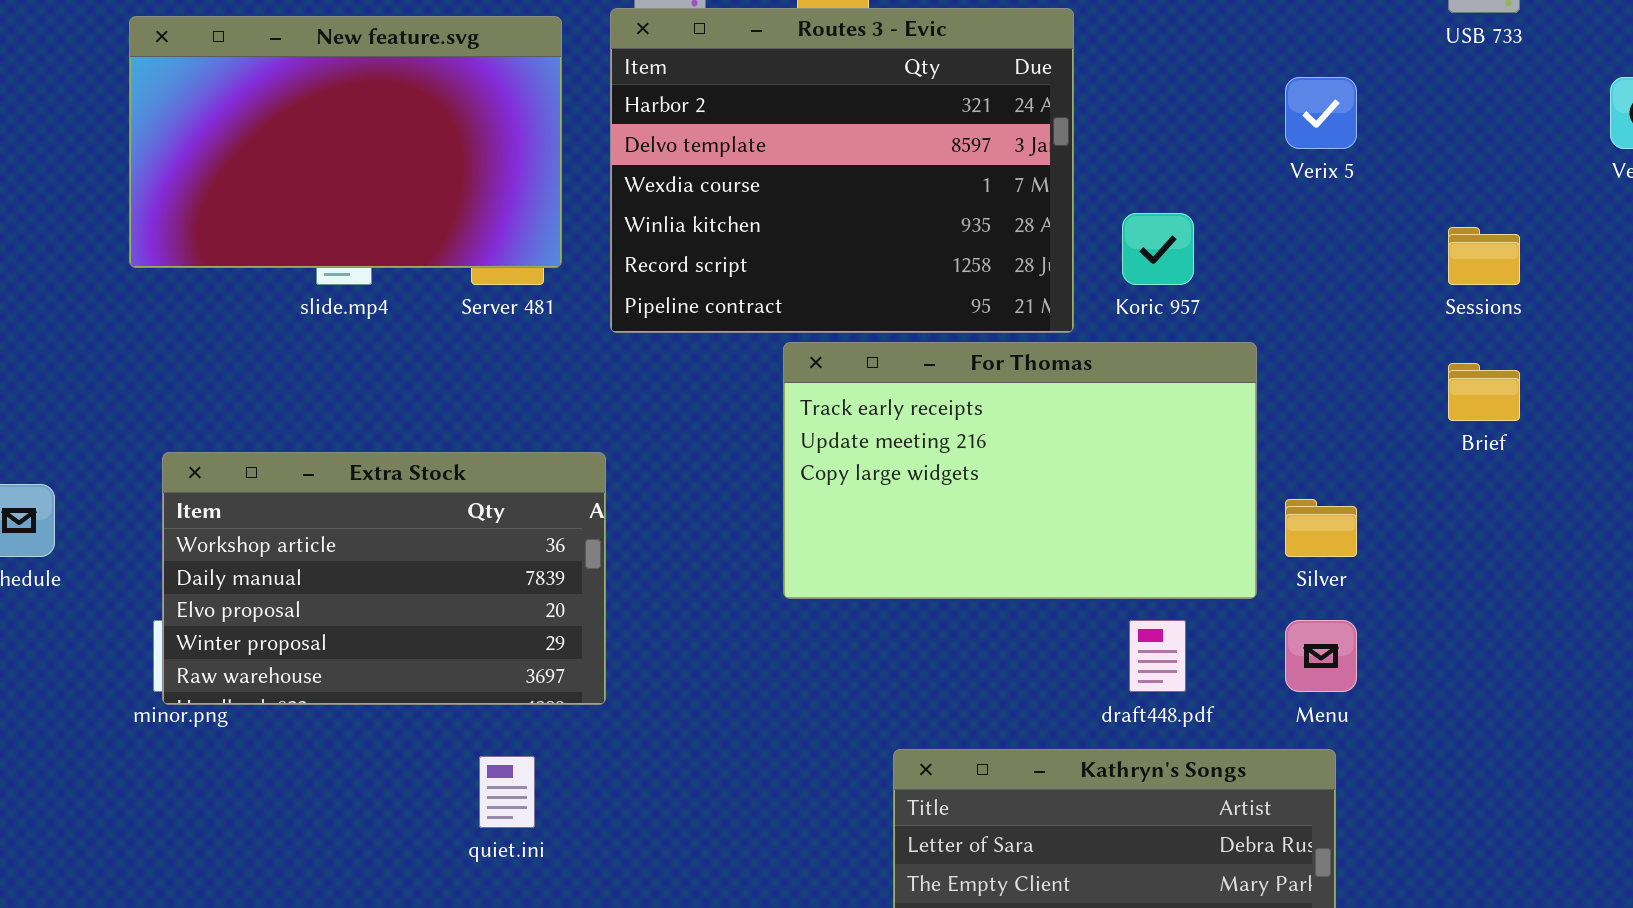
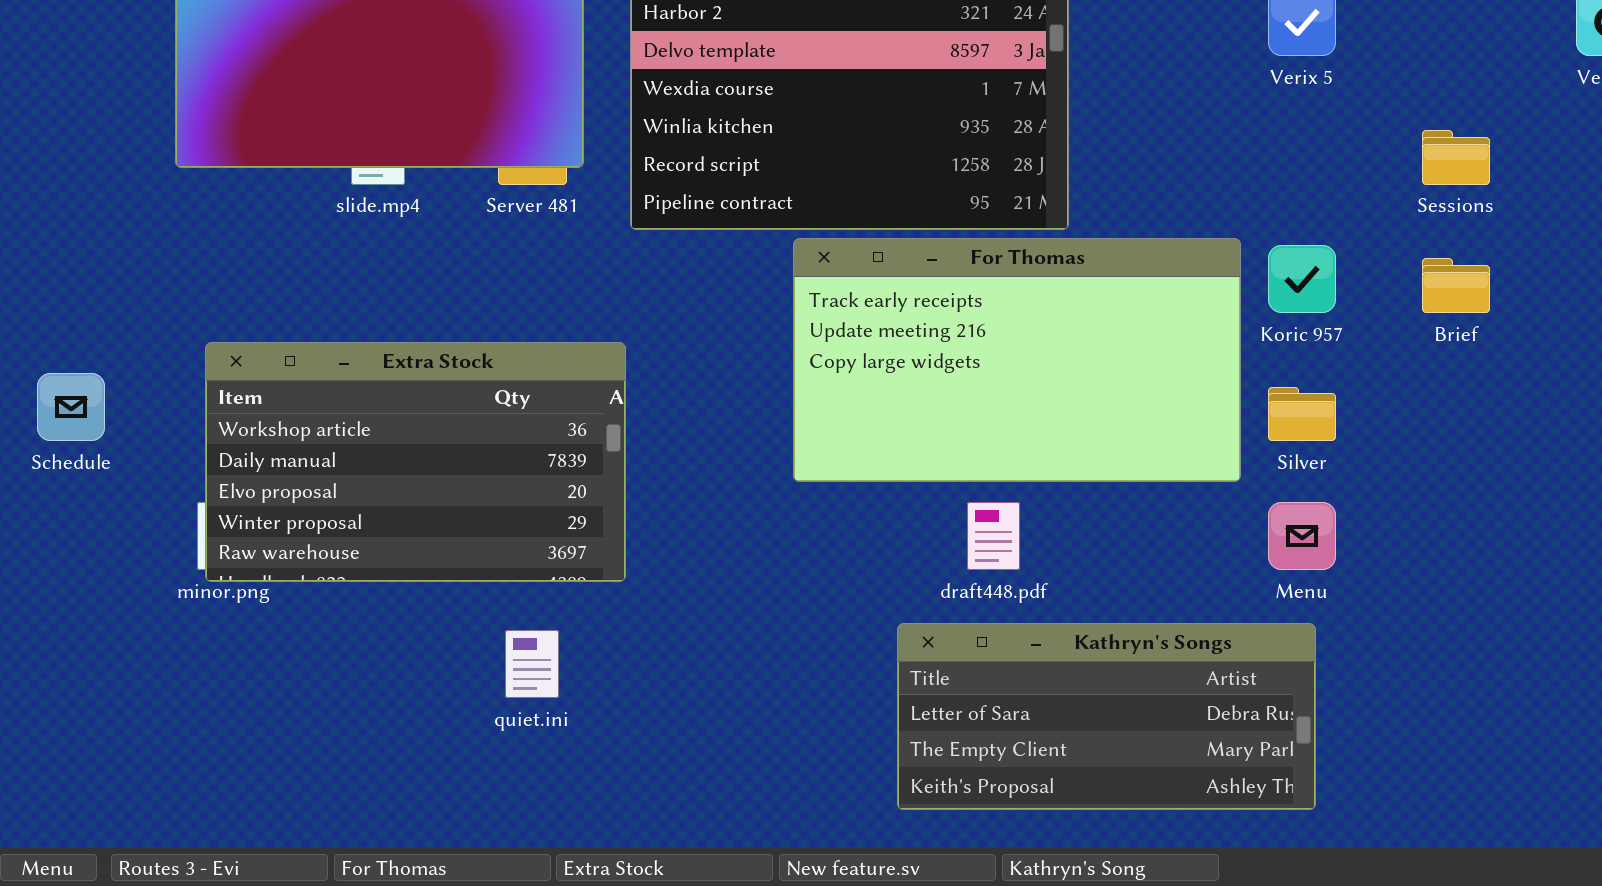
Koric 957: [1122,213,1194,285] -> [1268,245,1336,313], moved
draft448.pdf: [1129,620,1186,692] -> [967,502,1020,570], moved

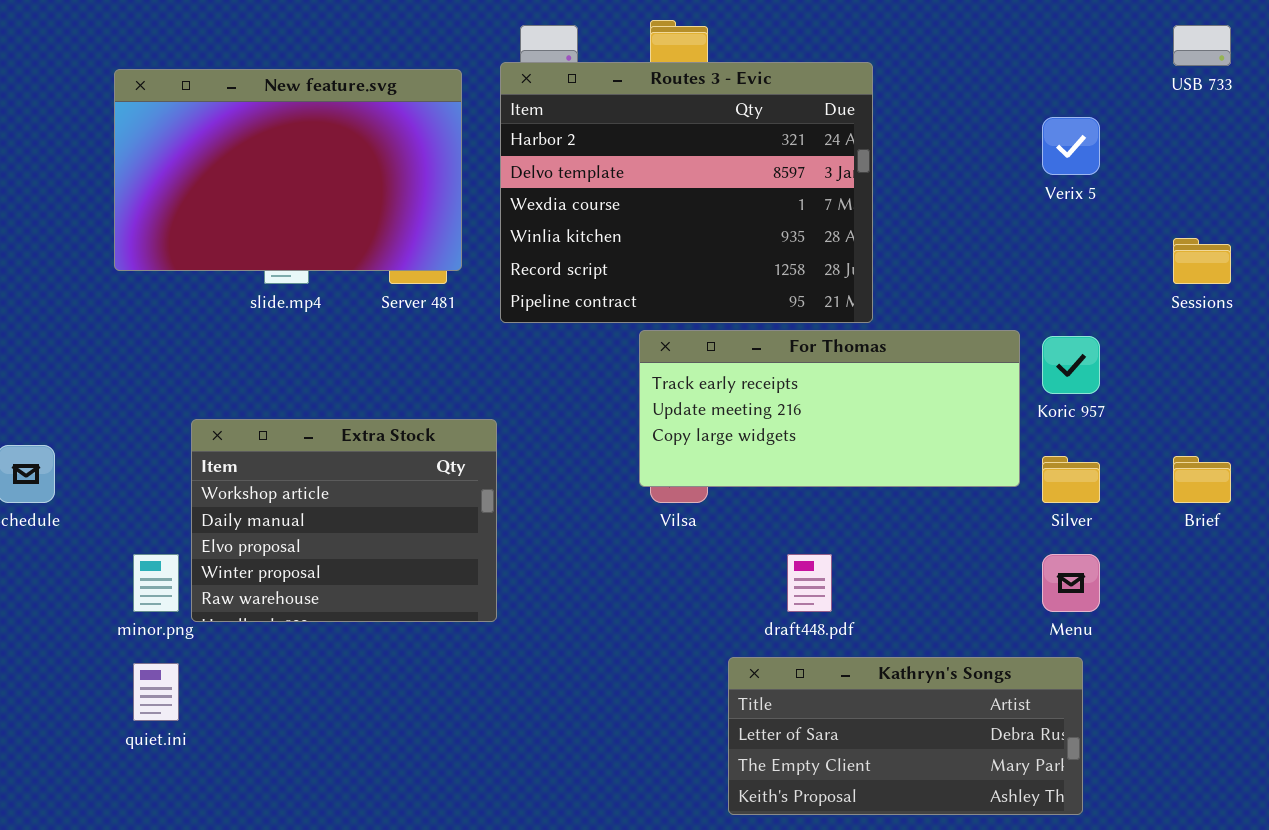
For Thomas: [793,238,1241,482] -> [639,330,1020,487], resized
Brief: [1422,258,1490,313] -> [1173,456,1231,503], moved
Extra Stock: [205,342,626,582] -> [191,419,497,622], resized
quiet.ini: [505,630,559,698] -> [133,663,179,721], moved

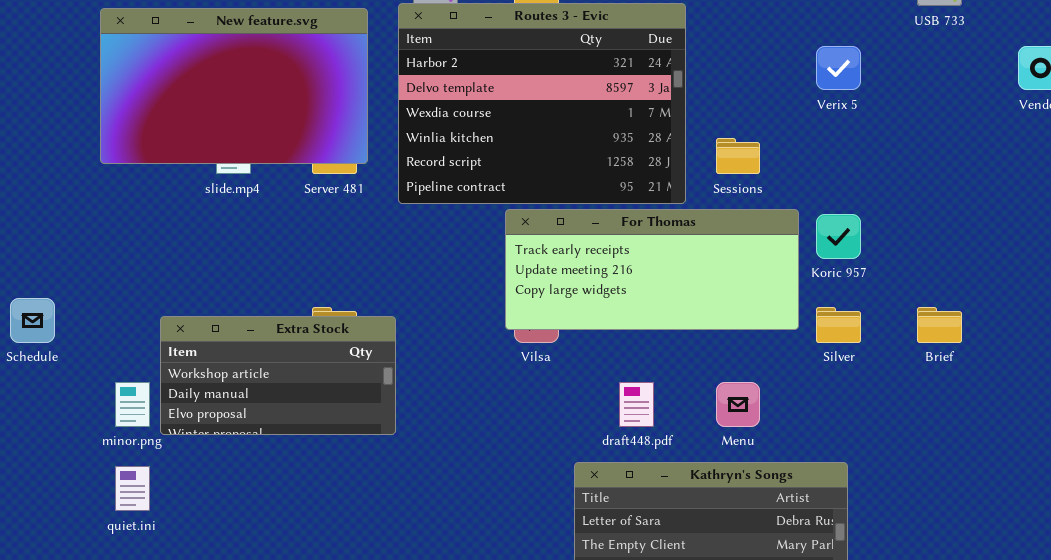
Sessions: [1173,238,1231,284] -> [716,138,760,174], moved
Extra Stock: [191,419,497,622] -> [160,316,396,435], resized
Menu: [1042,554,1100,612] -> [716,382,760,427], moved

